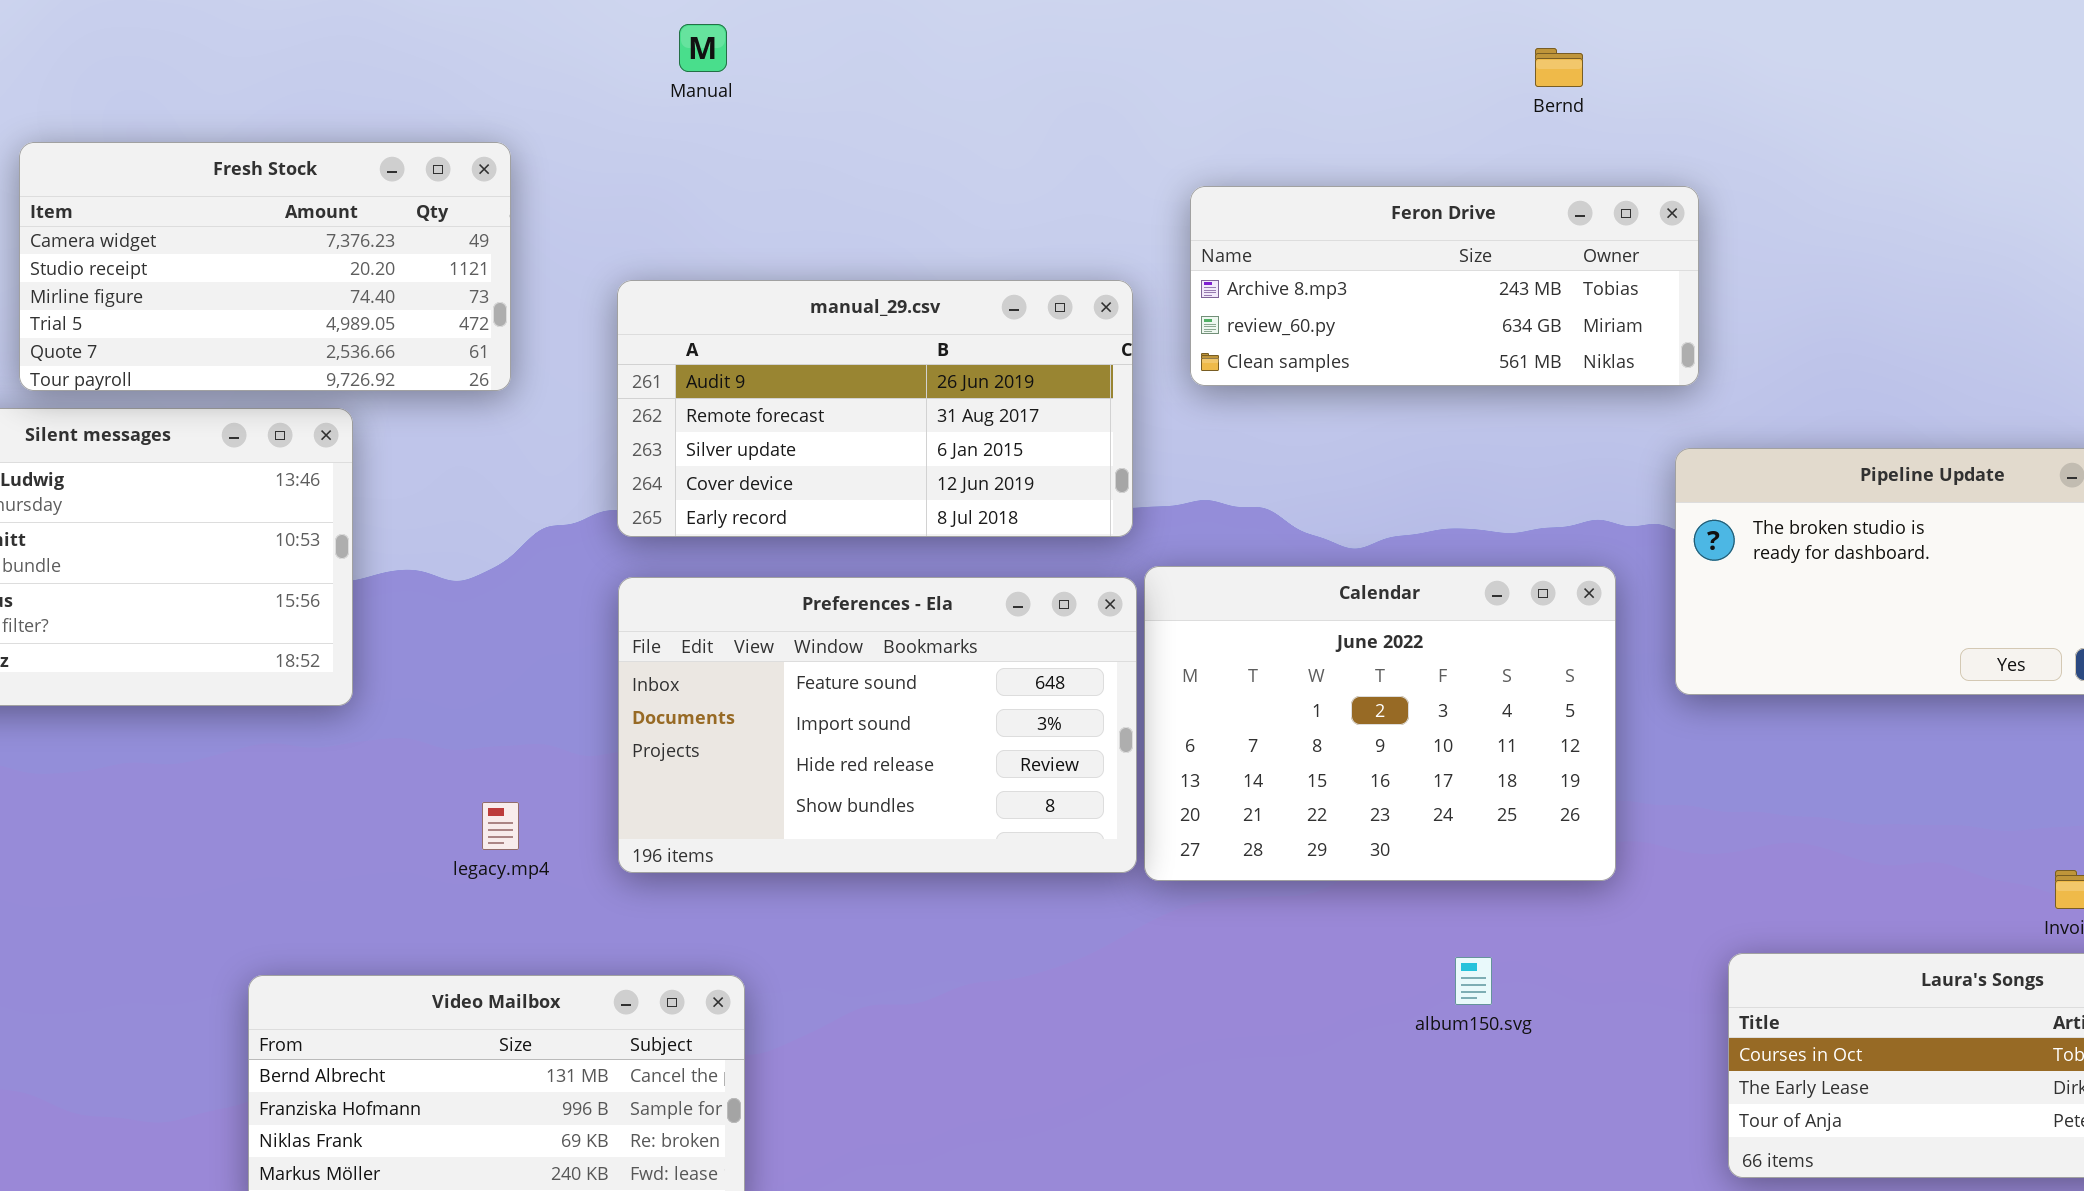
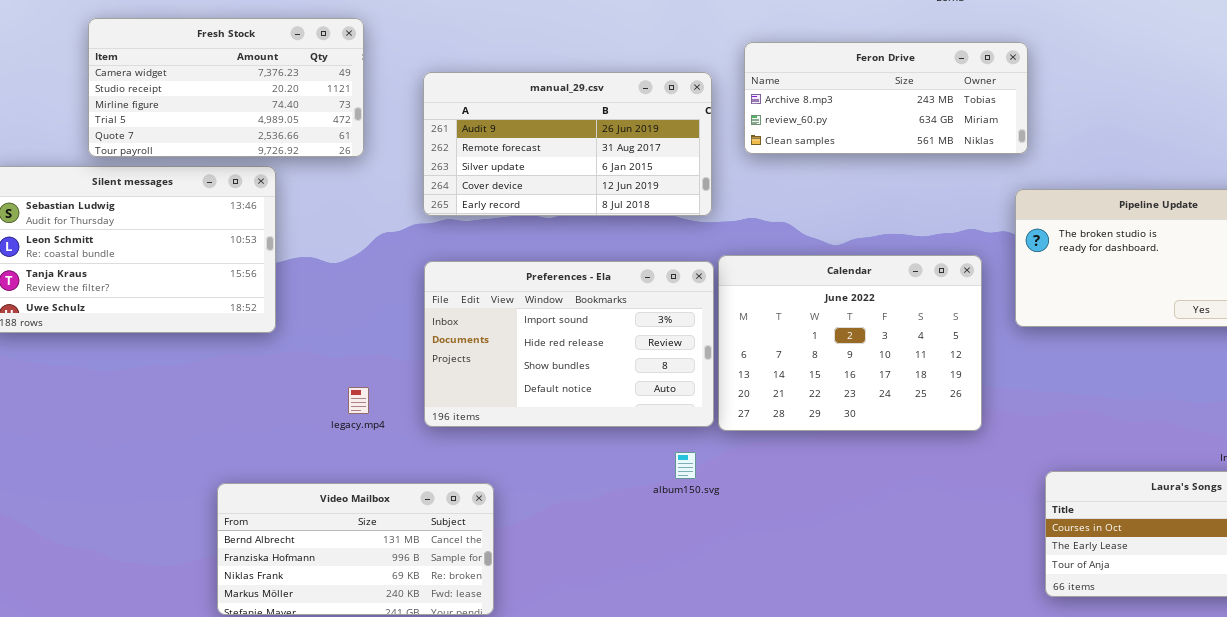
manual_29.csv: [617,280,1133,537] -> [423,72,712,216], moved
Preferences - Ela: [618,577,1137,873] -> [424,261,714,427], scrolled down 1 row
album150.svg: [1455,957,1492,1005] -> [675,452,696,479], moved

